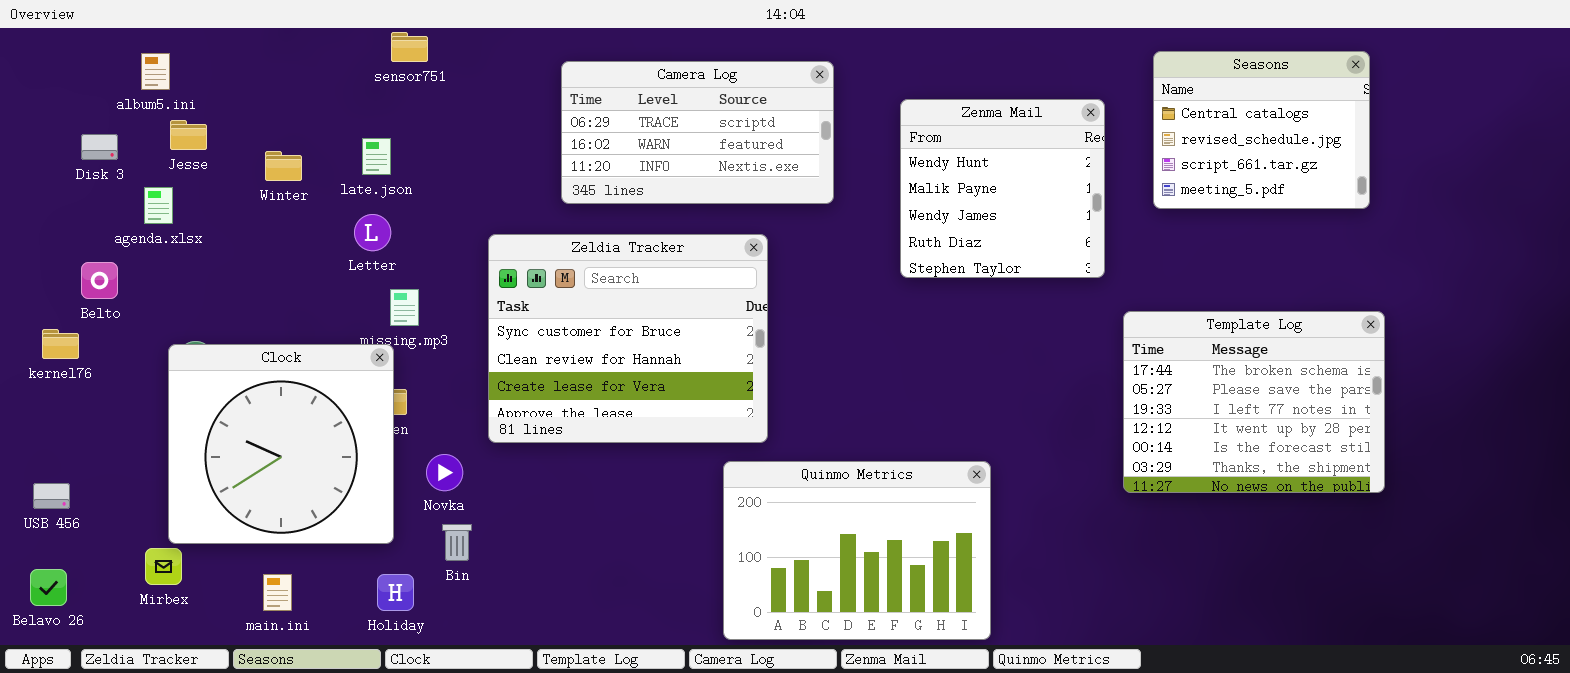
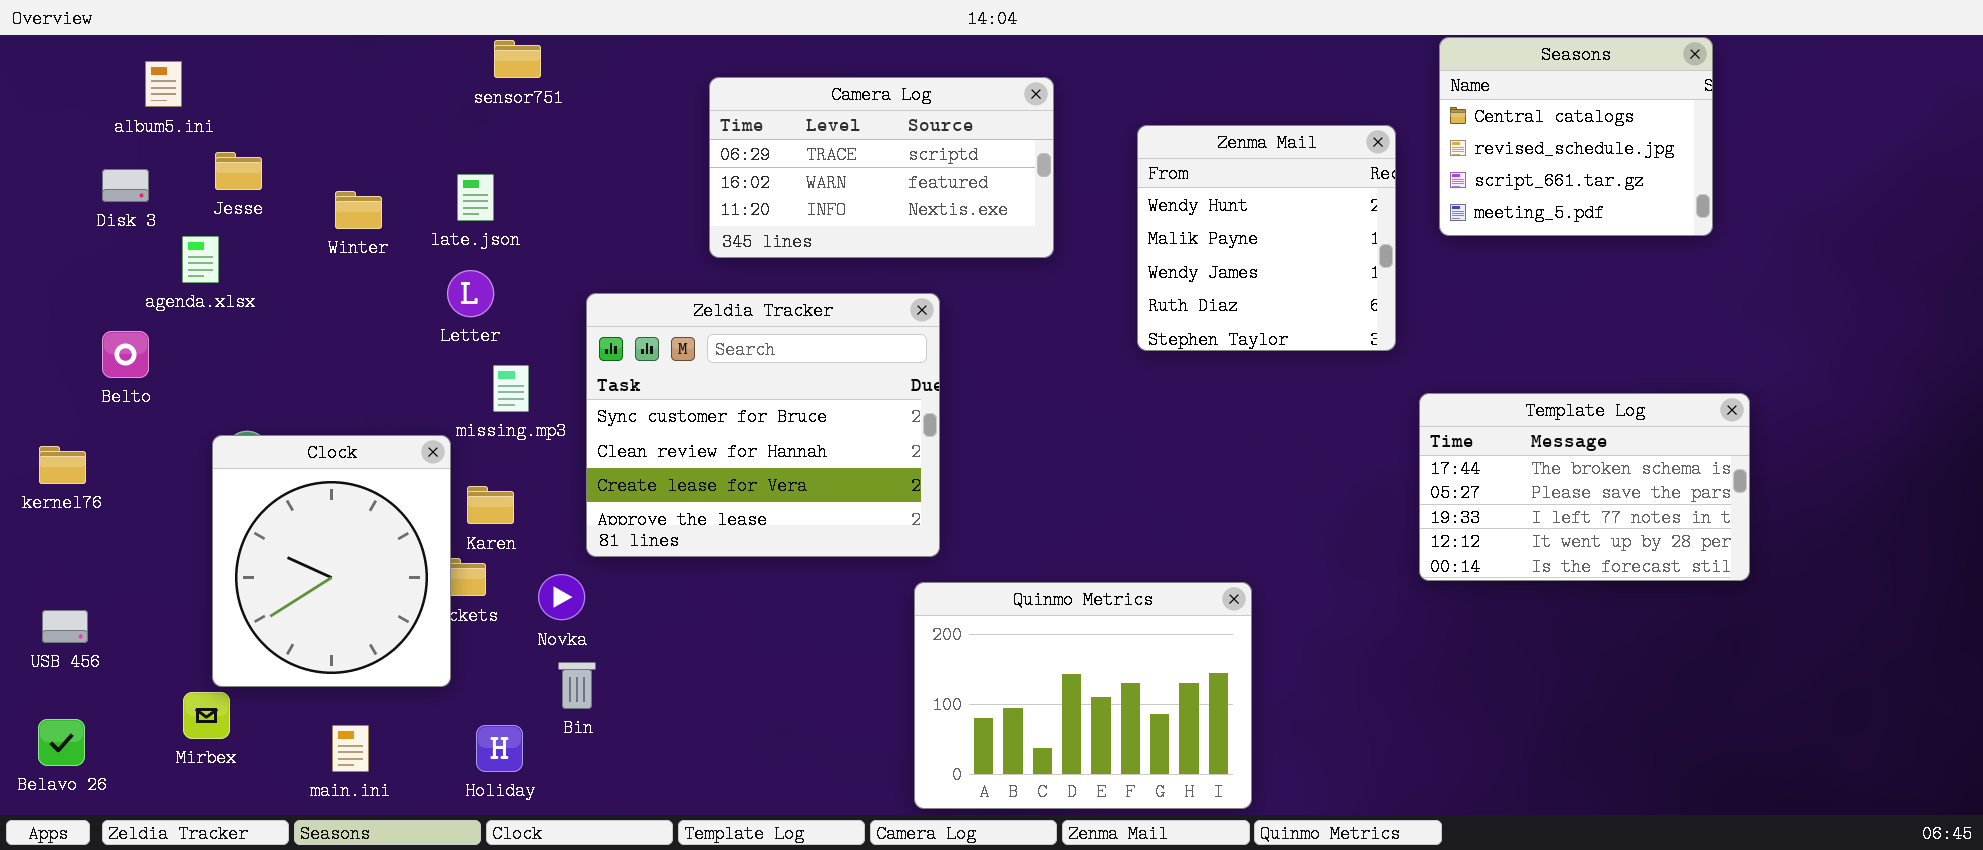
Seasons: [1153,51,1370,209] -> [1439,37,1713,236], moved
album5.ini: [141,53,170,90] -> [145,61,182,107], moved
Zeldia Tracker: [488,234,768,443] -> [586,293,940,557], moved
Template Log: [1123,311,1385,493] -> [1419,393,1750,581], resized
kernel76: [42,329,79,359] -> [39,446,86,484], moved
Clock: [168,344,394,544] -> [212,435,451,687], resized

